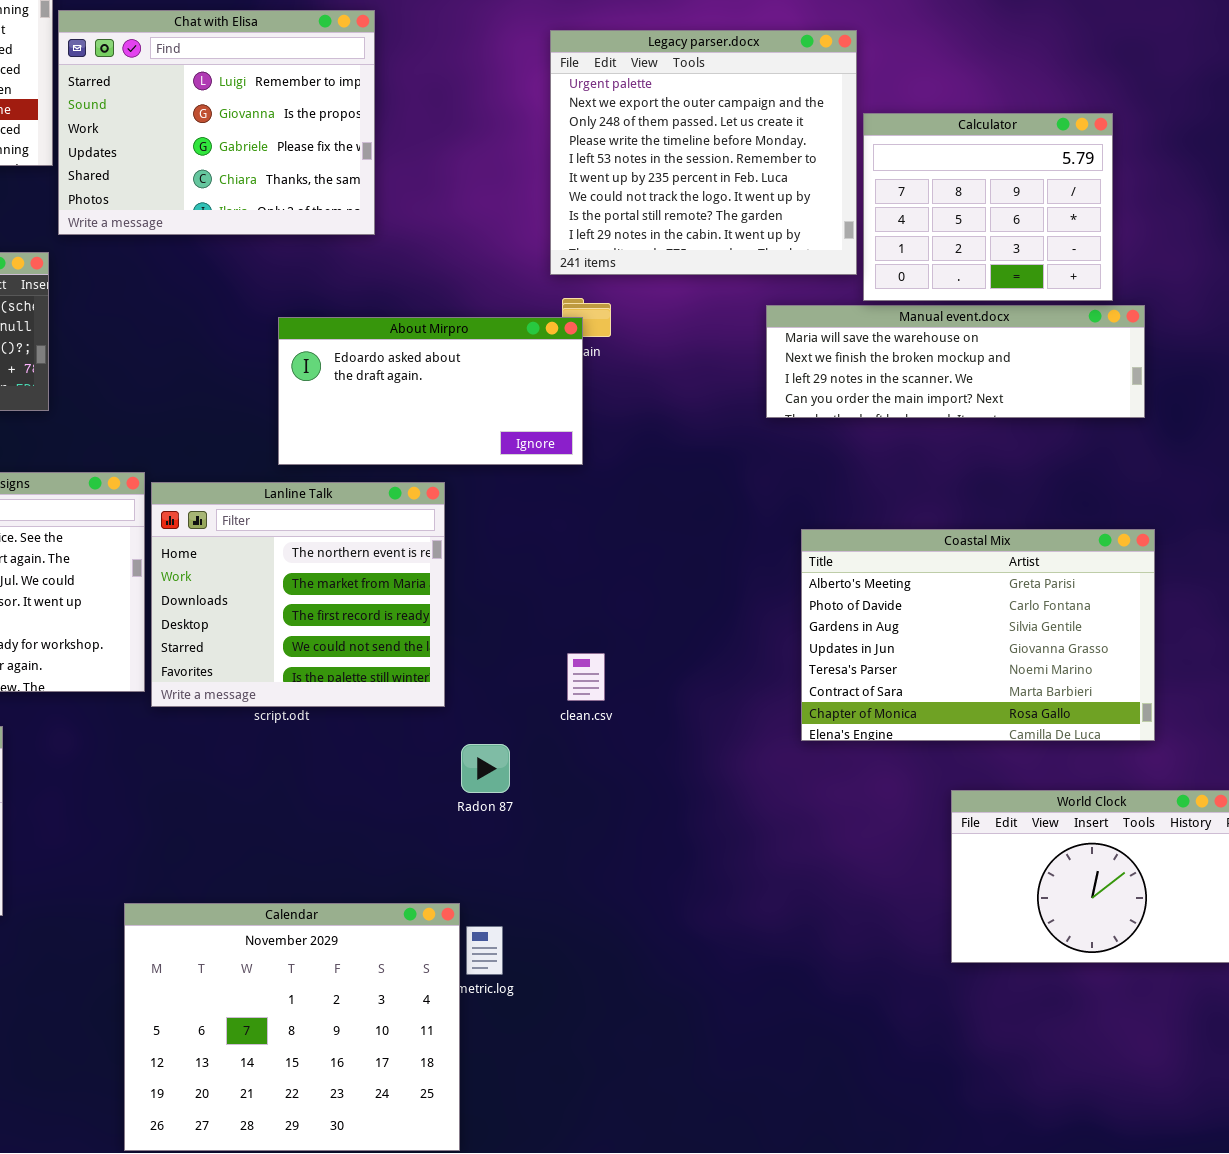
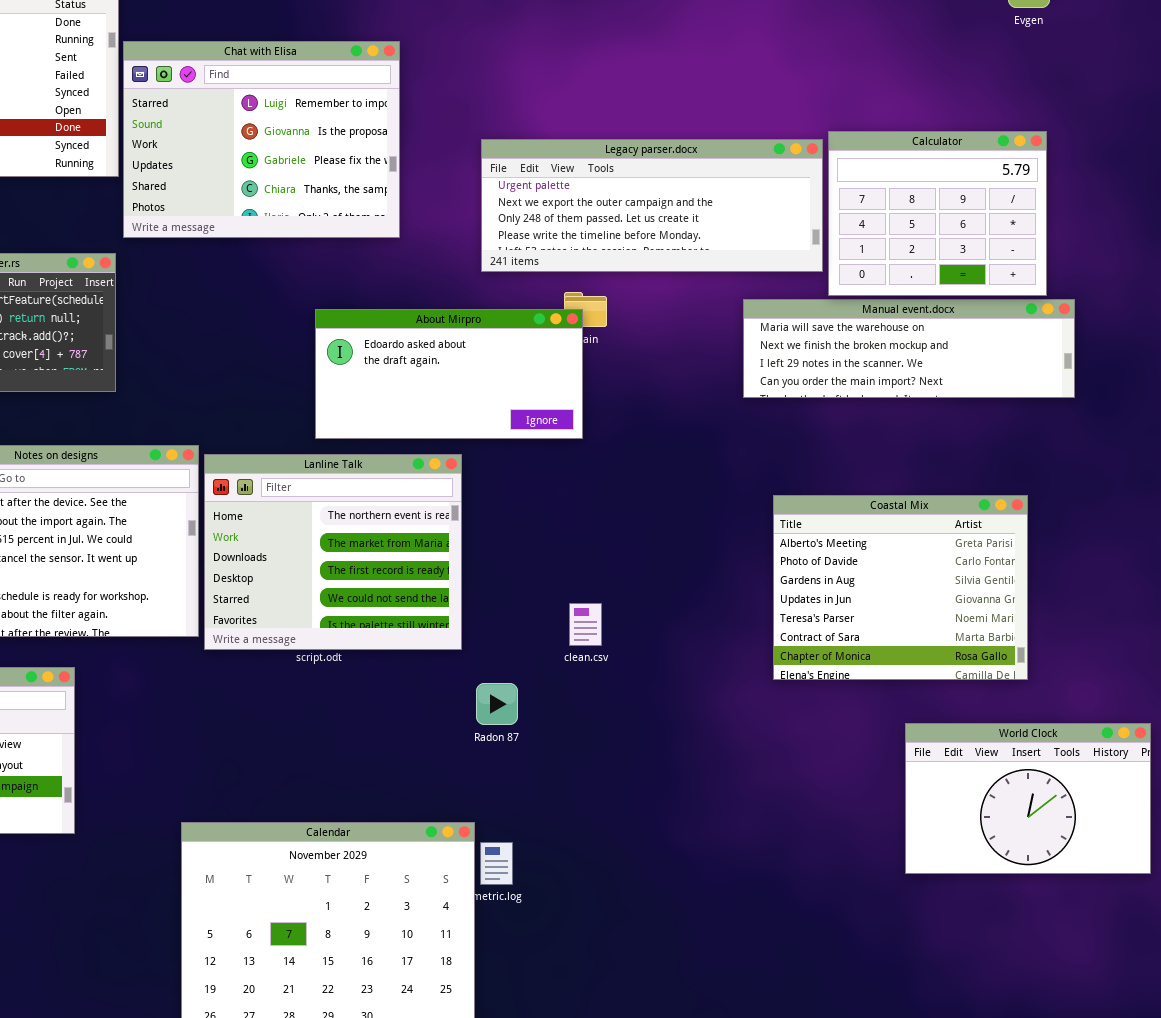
Legacy parser.docx: [550,30,857,275] -> [481,139,823,272], resized
Coastal Mix: [801,529,1155,741] -> [773,495,1028,680], resized

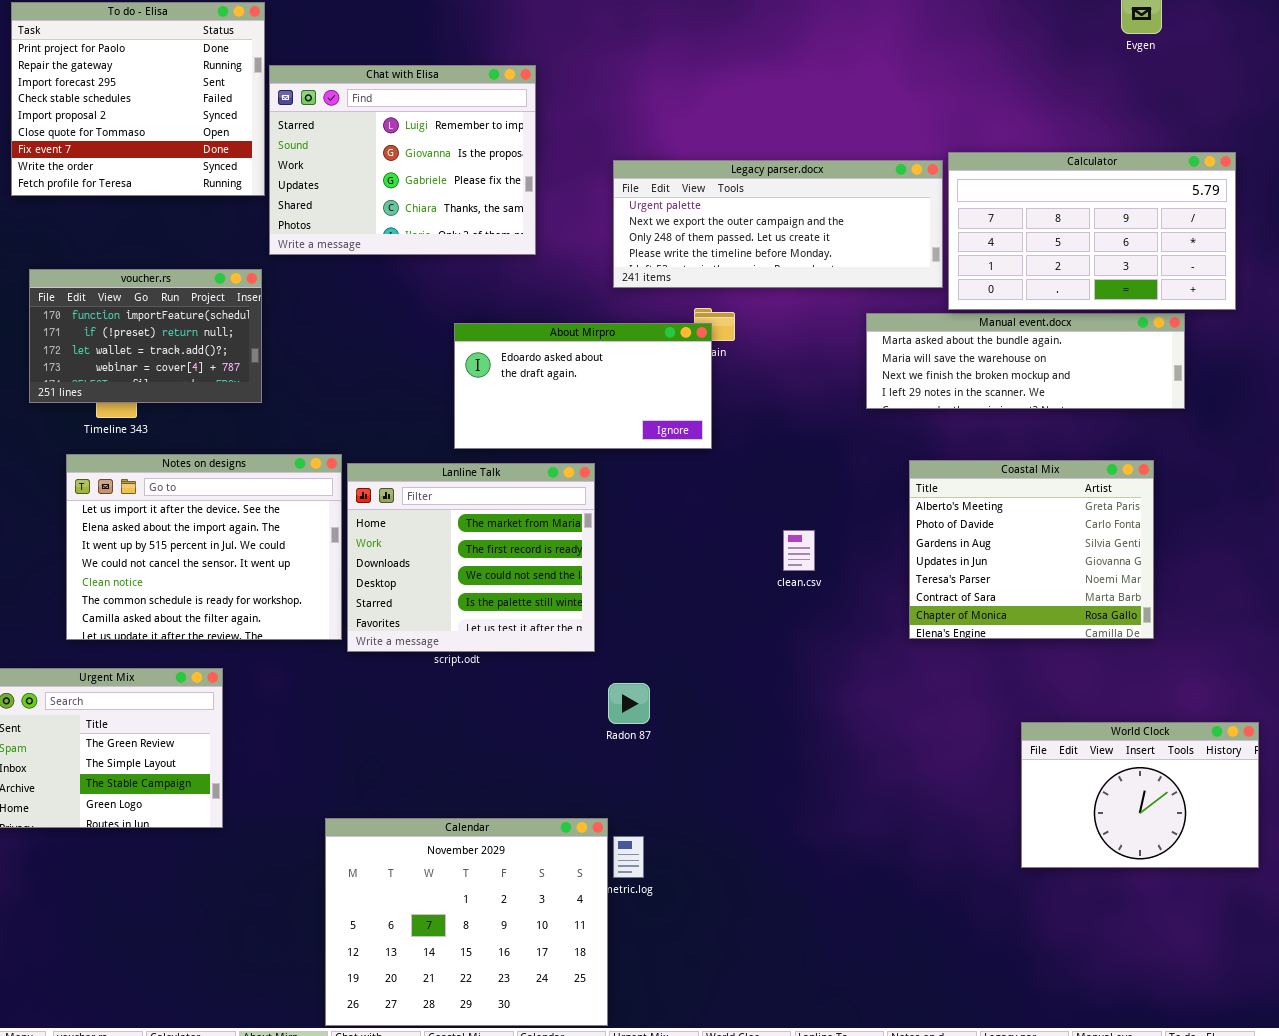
Calculator: [828,131,1047,296] -> [948,152,1236,310], resized
Manual event.docx: [743,299,1075,398] -> [866,313,1185,409], scrolled up 1 row
Lanline Talk: [204,454,462,650] -> [347,463,595,652], scrolled down 1 row
Coastal Mix: [773,495,1028,680] -> [909,460,1154,639], moved
clean.csv: [569,603,602,646] -> [783,530,815,571], moved

